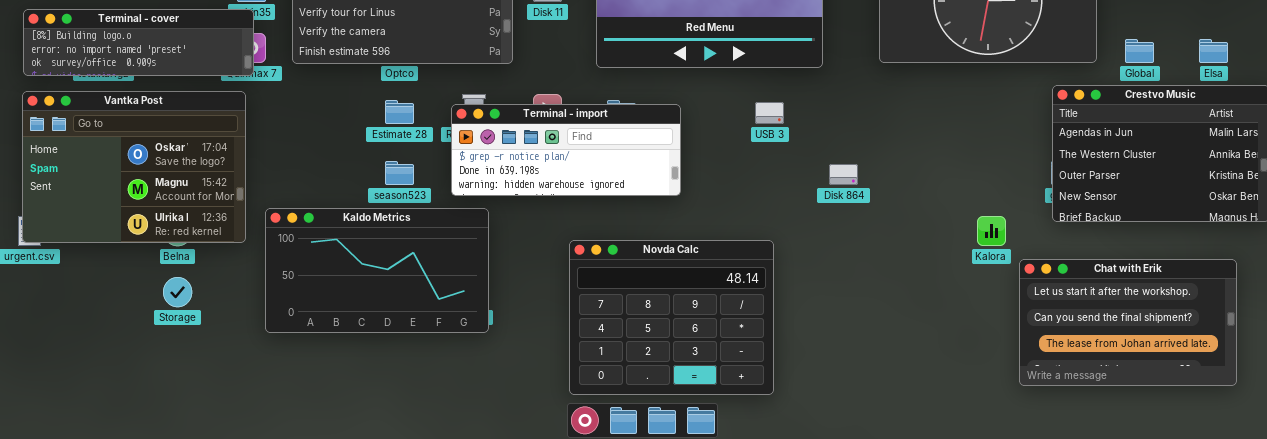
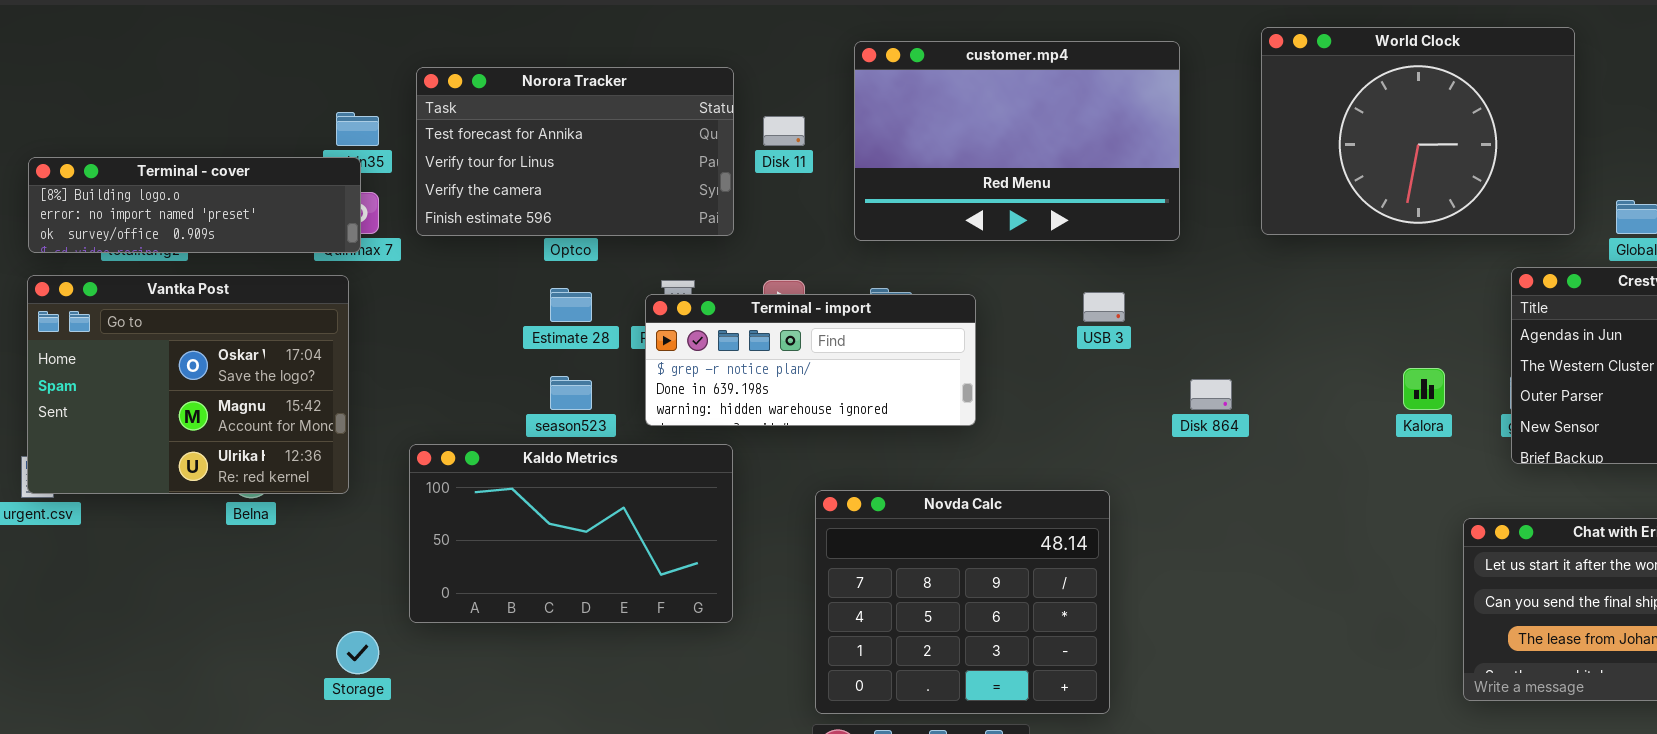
Kaldo Metrics: [265,208,489,333] -> [409,444,733,623], moved
Kalora: [977,216,1006,246] -> [1403,368,1445,410], moved
Storage: [163,277,192,307] -> [336,631,379,674], moved

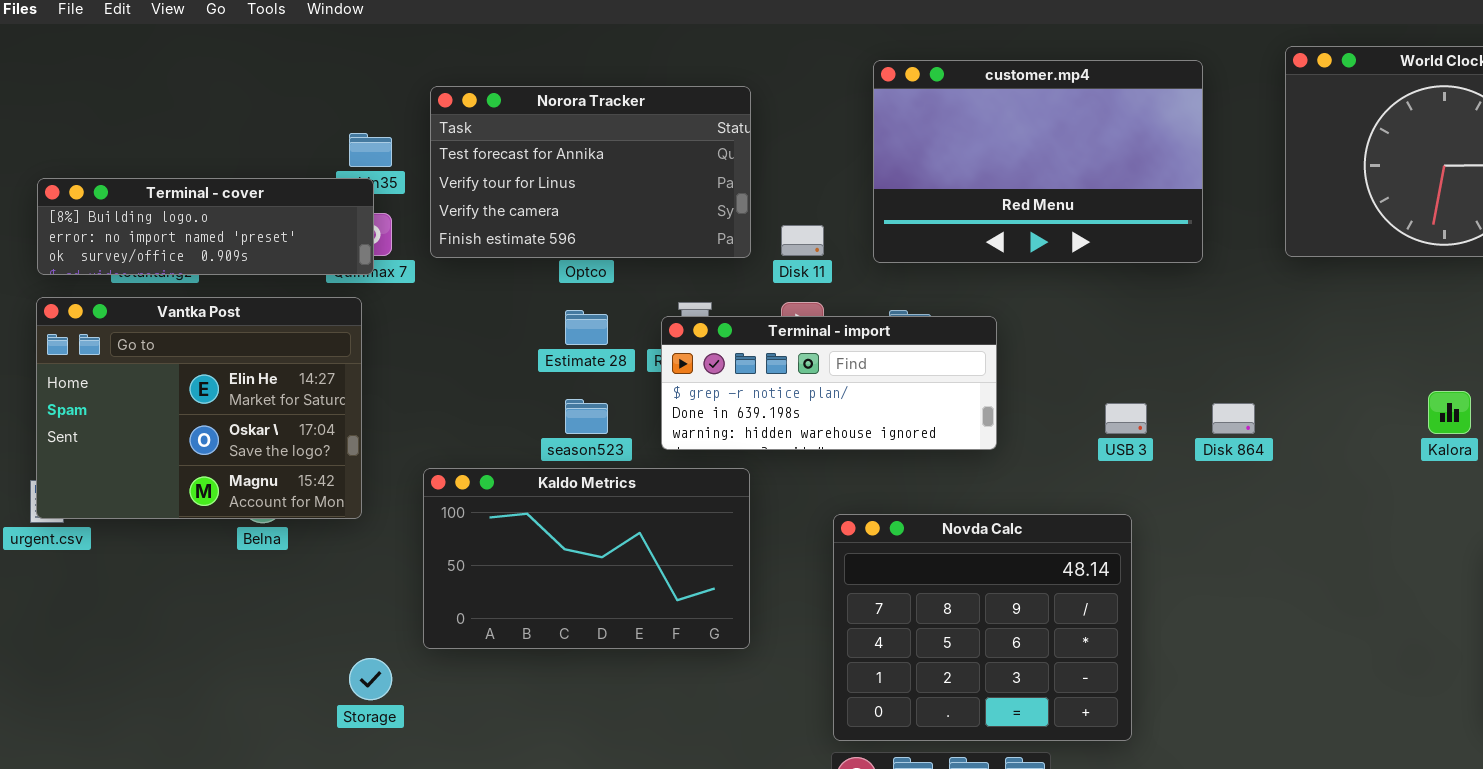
Disk 11: [763,116,805,146] -> [781,225,824,256], moved
Vantka Post: [27,275,349,494] -> [36,297,362,519], scrolled up 1 row
USB 3: [1083,292,1125,322] -> [1105,403,1147,434], moved

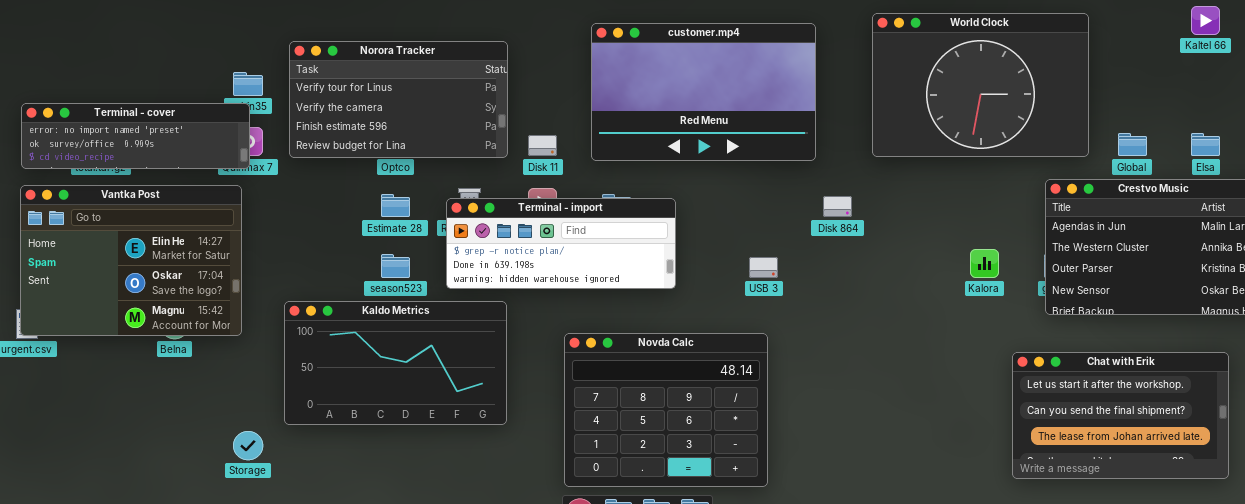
Norora Tracker: [430,86,751,258] -> [289,41,508,158], scrolled down 1 row
Terminal - cover: [37,178,374,275] -> [21,103,250,169], scrolled down 1 row
Disk 864: [1212,403,1255,434] -> [823,196,852,217], moved

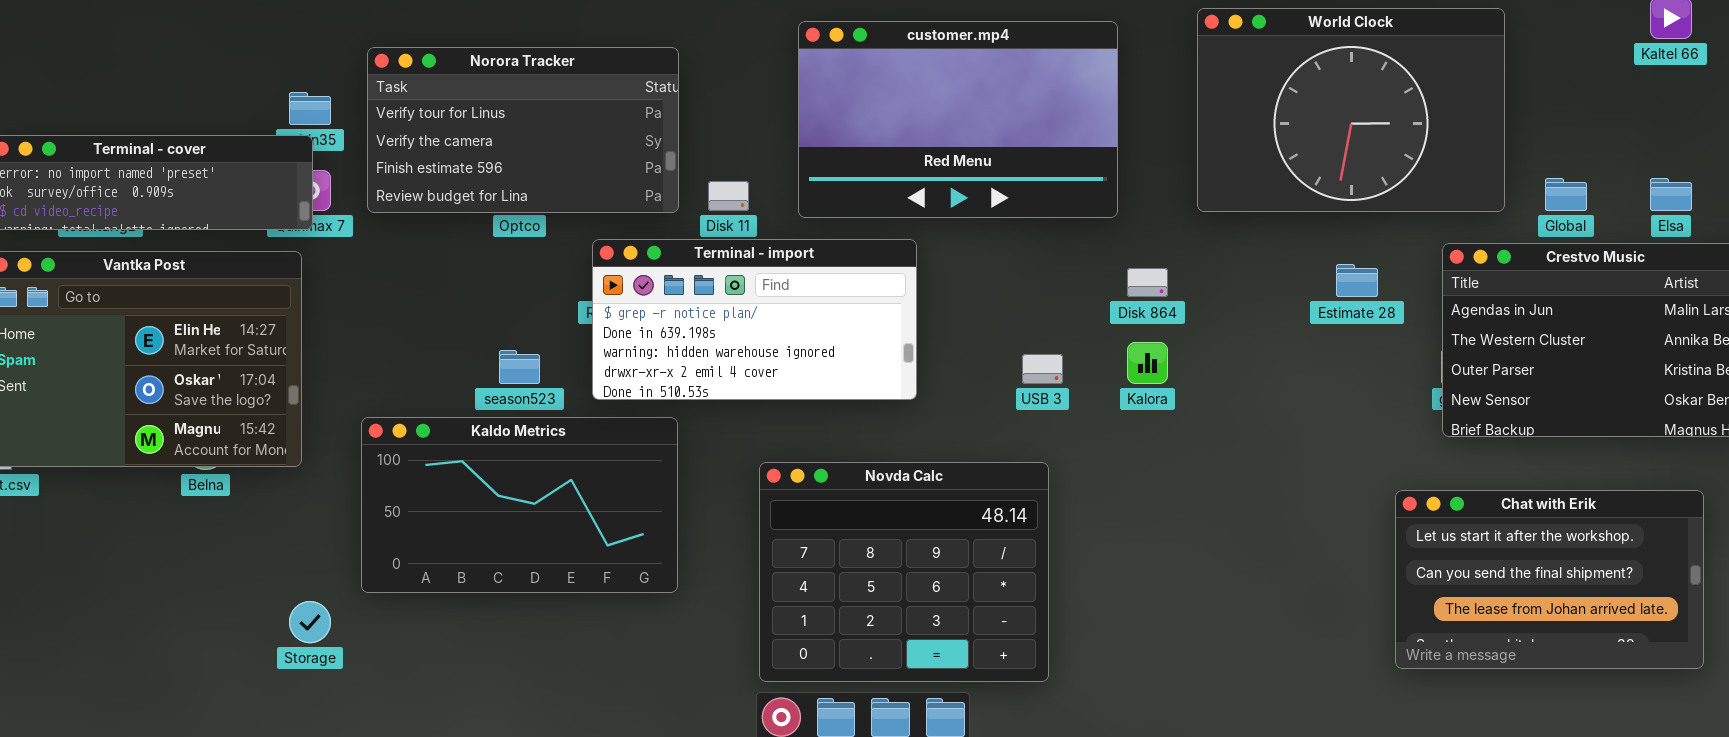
Estimate 28: [381,194,410,217] -> [1336,264,1378,297], moved
Terminal - import: [446,198,676,289] -> [592,239,917,400], resized
Kalora: [970,249,999,278] -> [1127,342,1168,384], moved

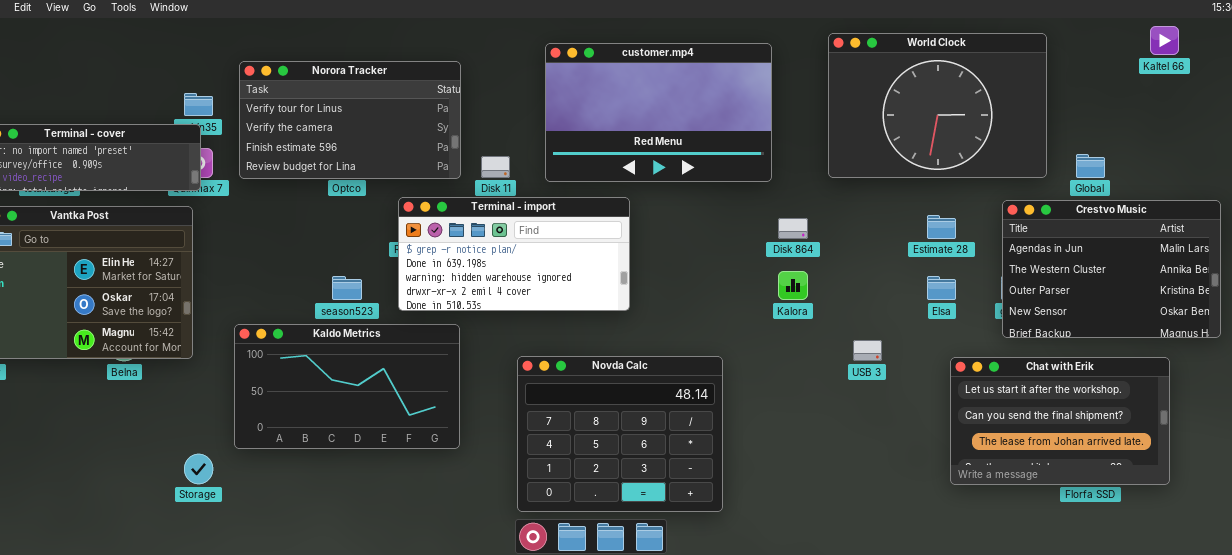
Elsa: [1650,178,1692,211] -> [927,276,956,300], moved
USB 3: [1022,354,1063,384] -> [853,340,882,361], moved
Chat with Erik: [1395,490,1704,669] -> [950,357,1170,485], moved

